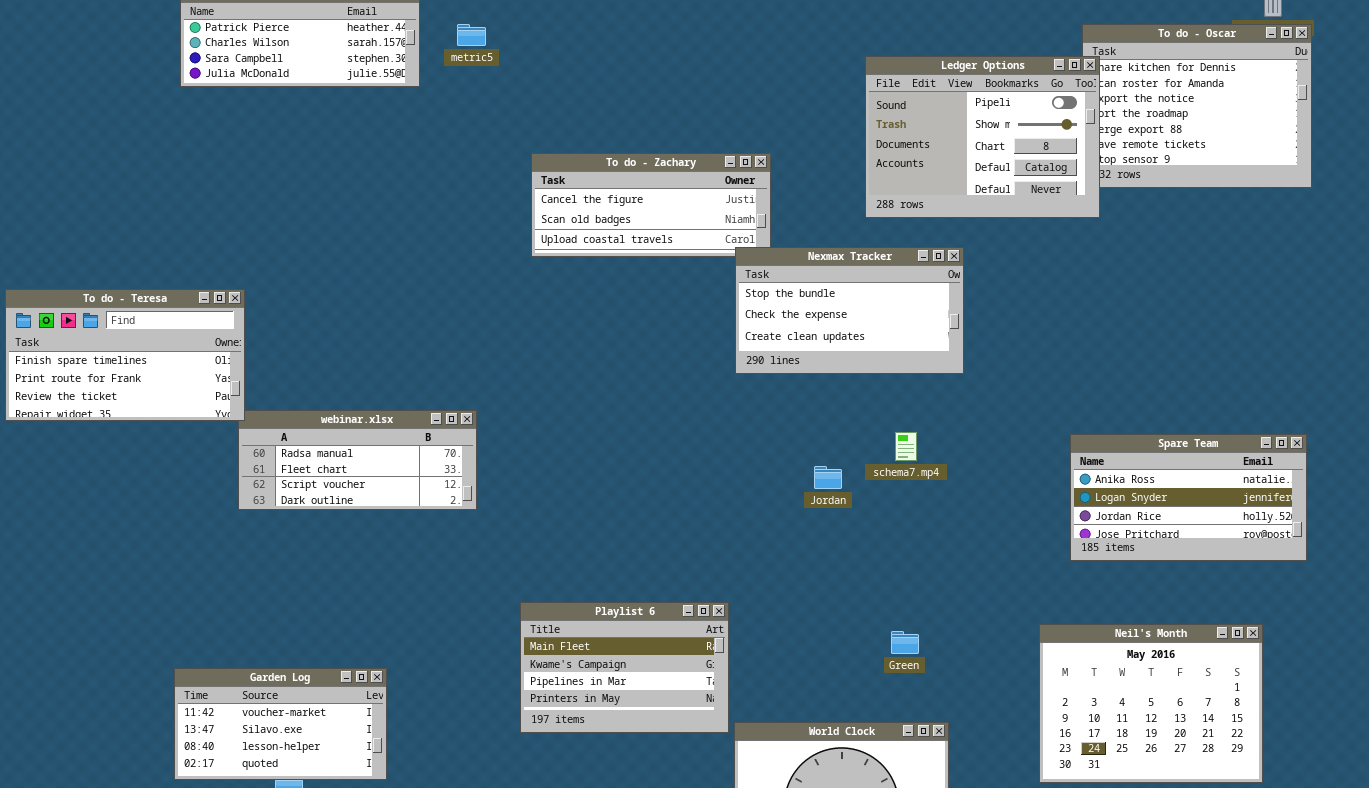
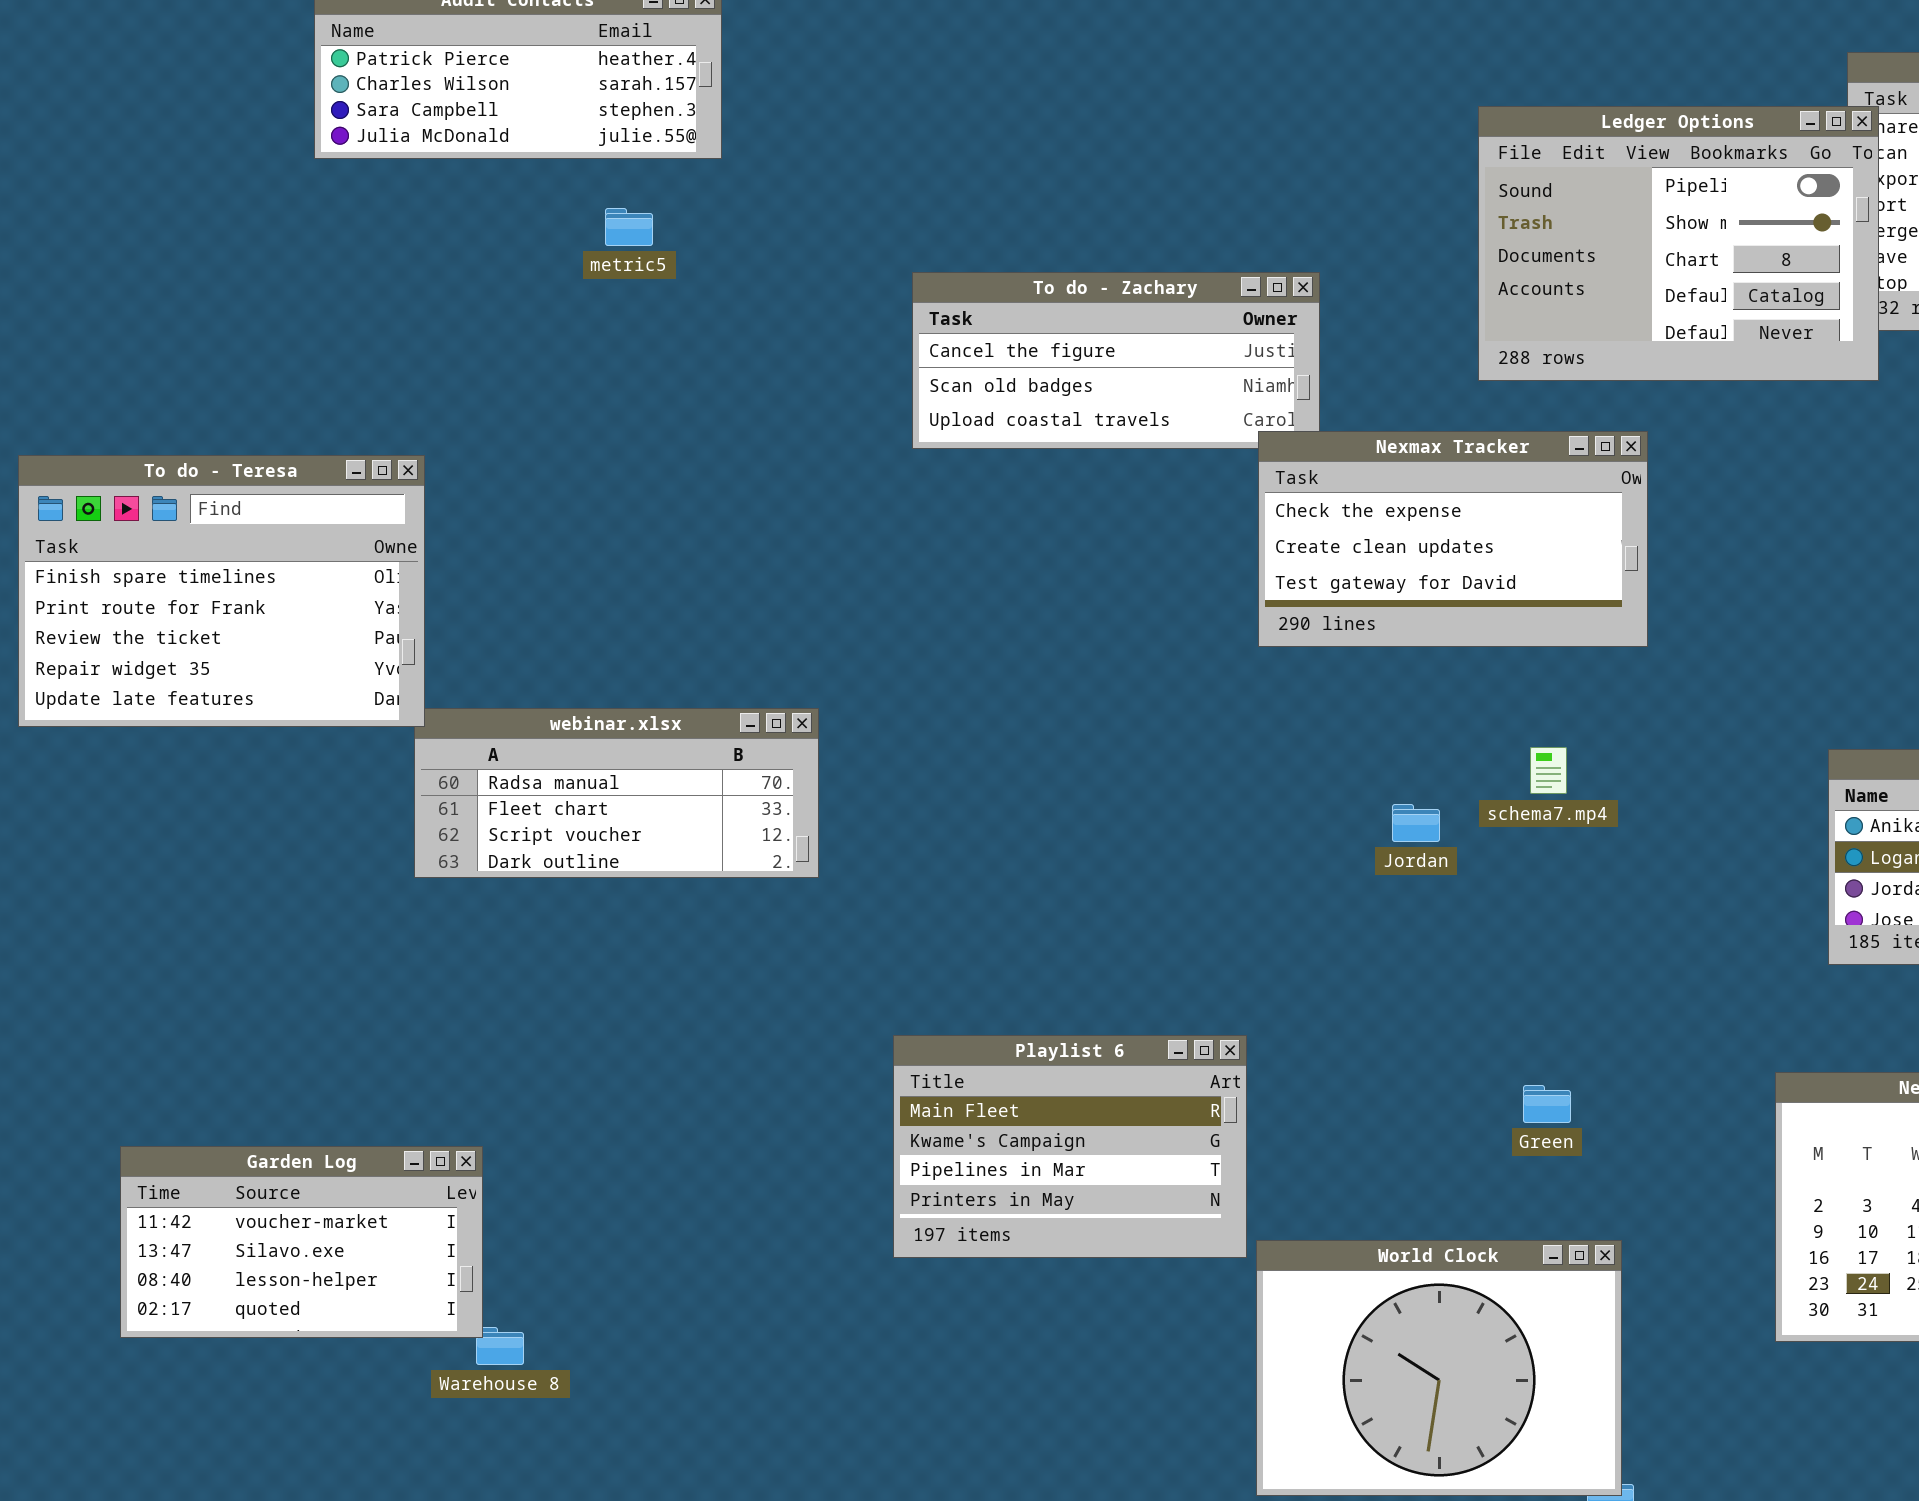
metric5: [457,24,486,46] -> [605,208,653,246], moved
Nexmax Tracker: [735,247,964,374] -> [1258,431,1648,647], scrolled down 1 row
To do - Teresa: [5,289,245,421] -> [18,455,425,727], resized
Garden Log: [174,668,387,780] -> [120,1146,483,1338], moved

